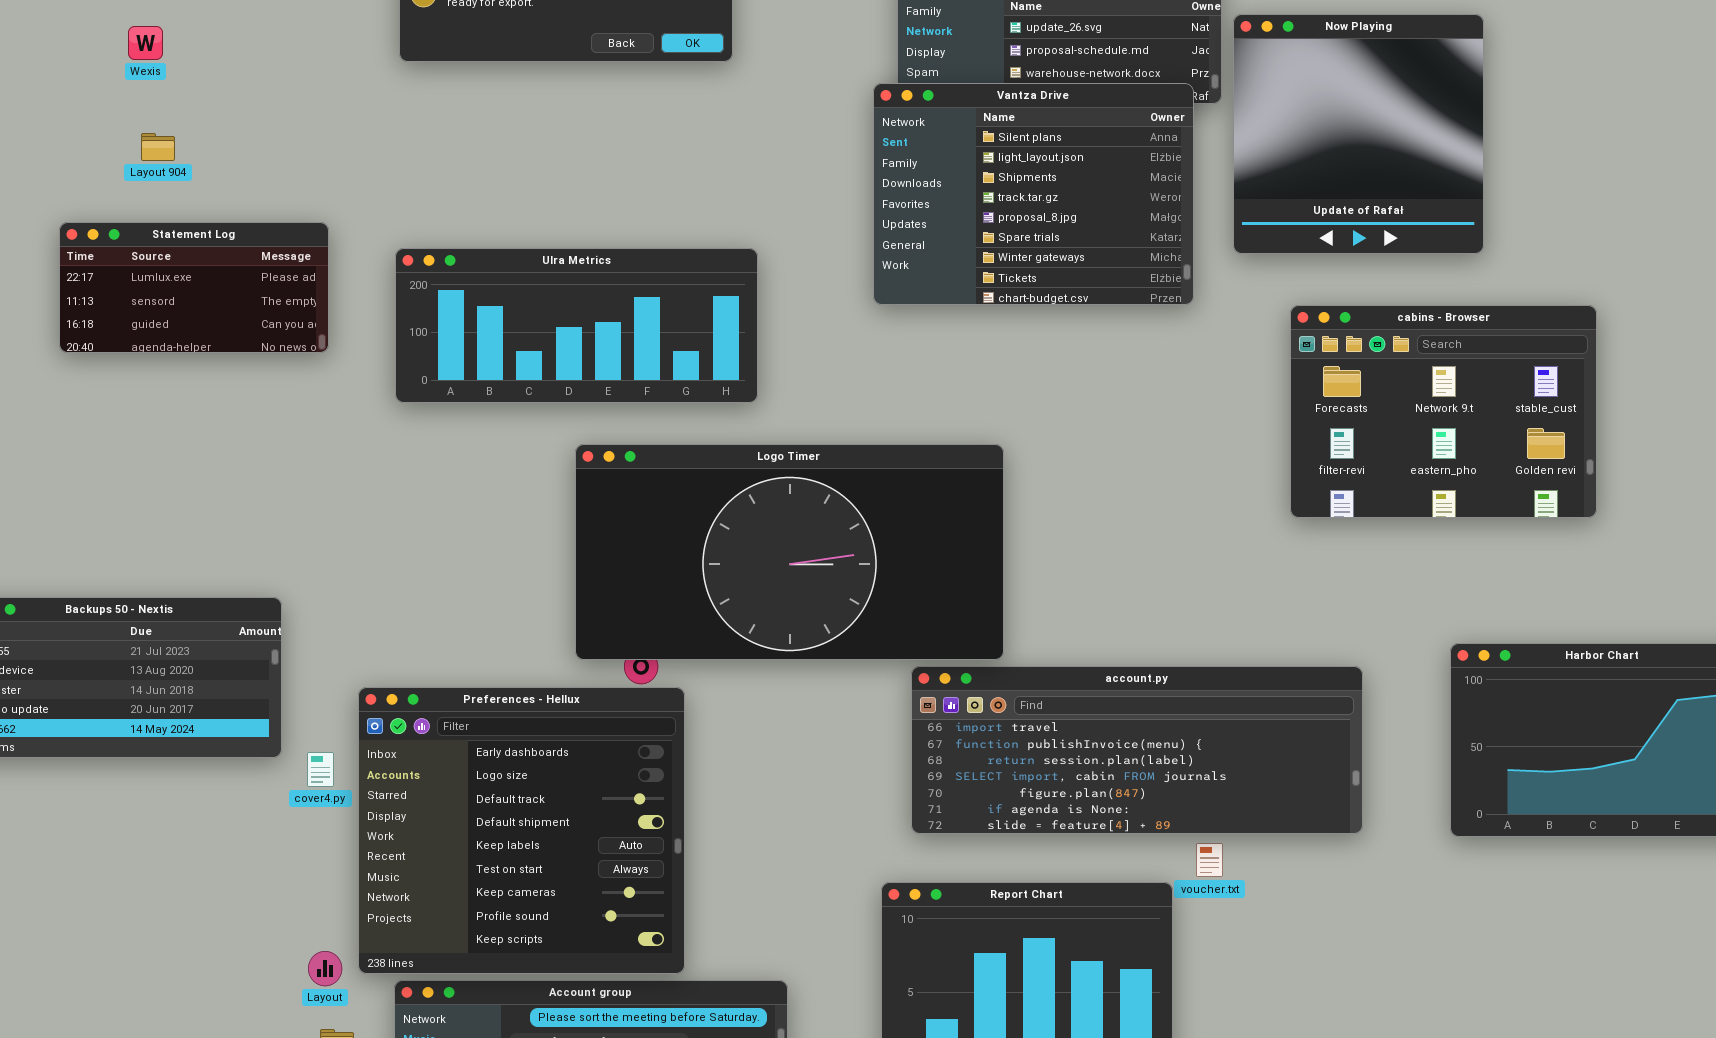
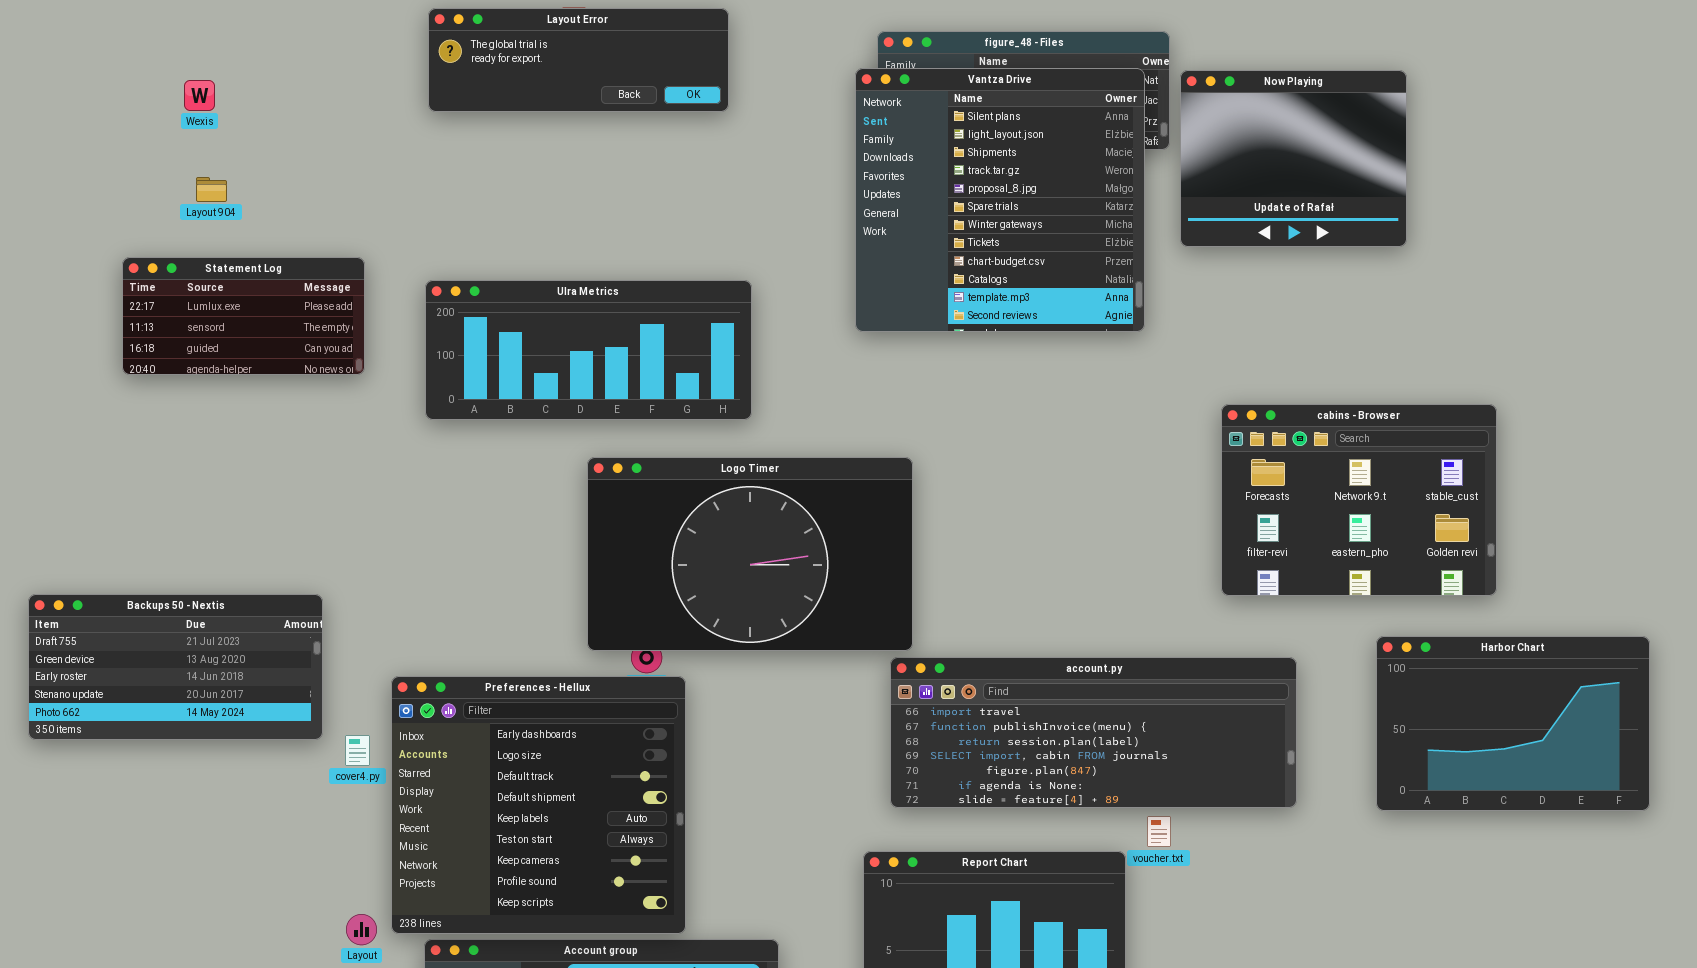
Now Playing: [1233,14,1484,254] -> [1180,70,1407,247], resized
Vantza Drive: [873,83,1194,305] -> [855,68,1145,332], resized
cabins - Browser: [1290,305,1597,518] -> [1221,404,1497,596], moved
Logo Timer: [575,444,1004,660] -> [587,457,913,651], resized

